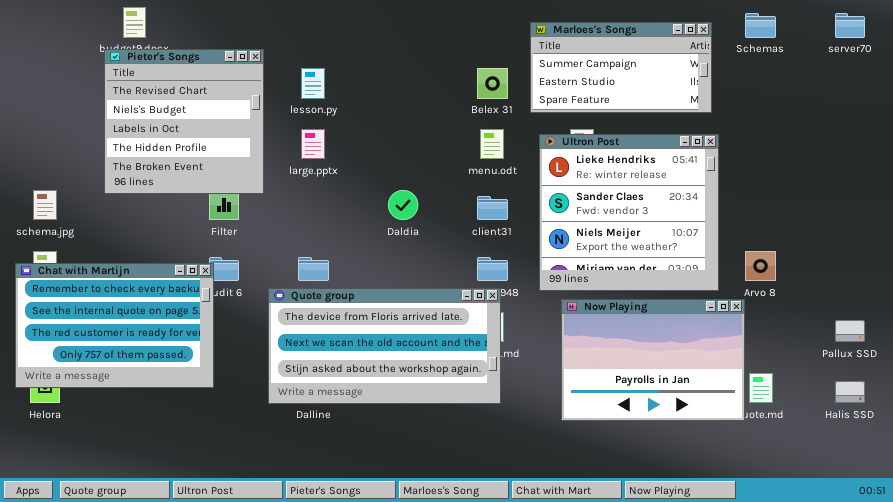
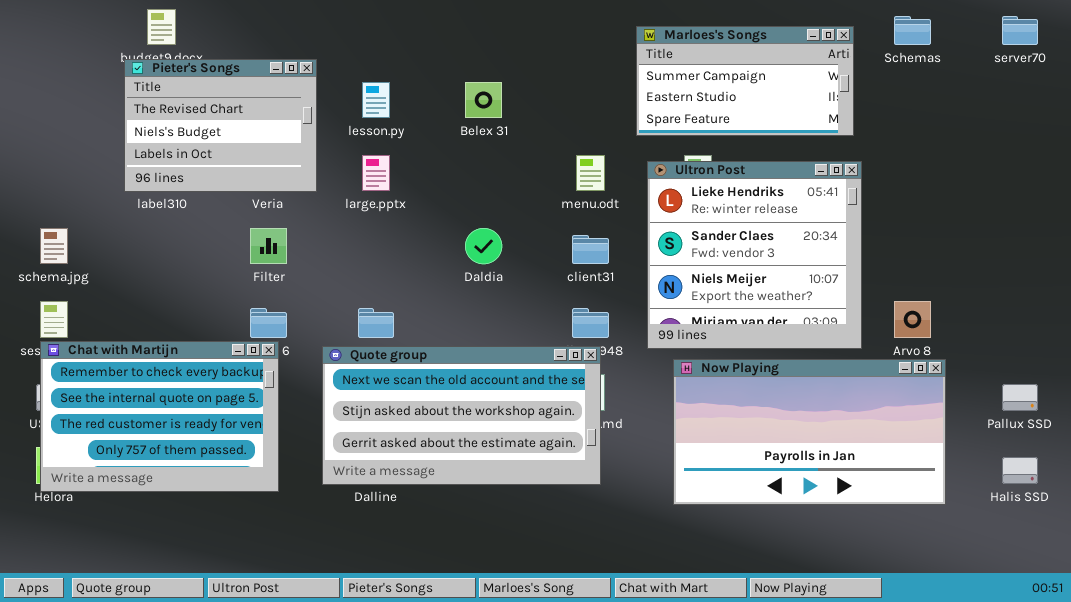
Pieter's Songs: [104,49,264,194] -> [124,59,317,192], resized
Belex 31: [477,68,508,99] -> [465,82,502,118], moved
Chat with Martijn: [15,263,214,388] -> [40,341,279,492], moved
Quote group: [268,288,501,404] -> [322,346,601,485], scrolled down 1 row
Now Playing: [561,299,745,421] -> [673,359,946,505], resized

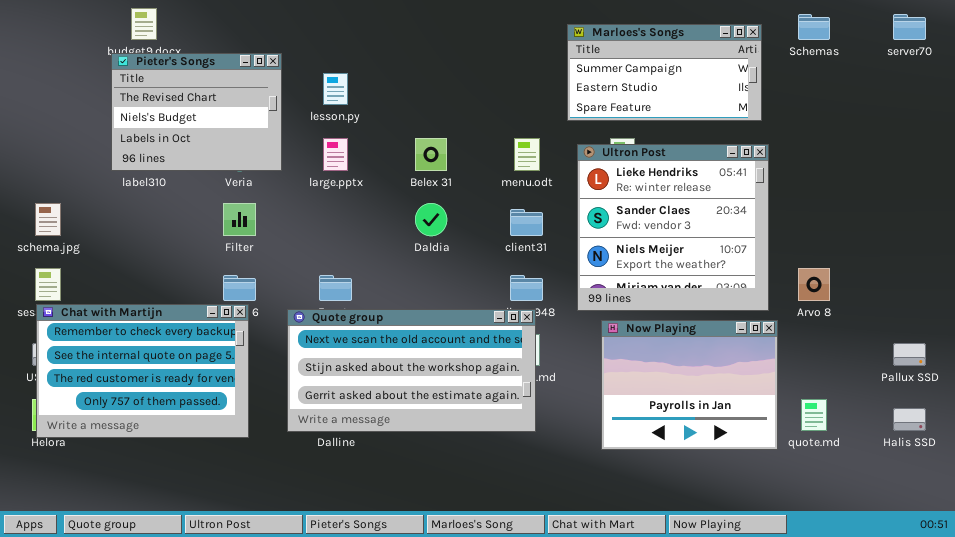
Belex 31: [465,82,502,118] -> [415,138,447,171], moved
Now Playing: [673,359,946,505] -> [601,320,778,450], resized

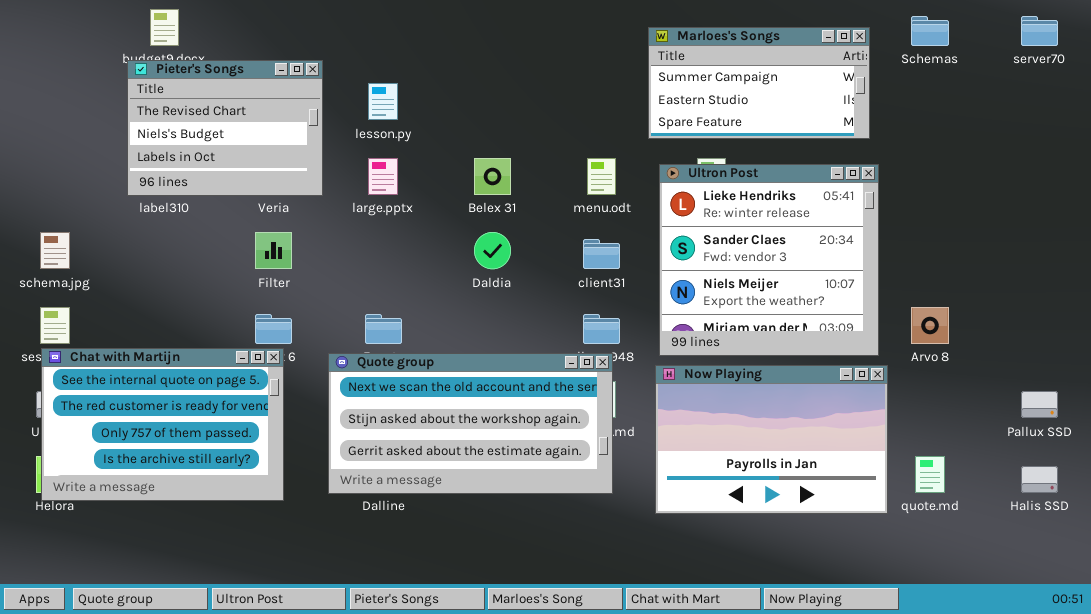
Chat with Martijn: [36,304,249,438] -> [41,348,284,501], scrolled down 1 row
Now Playing: [601,320,778,450] -> [655,365,888,514], resized

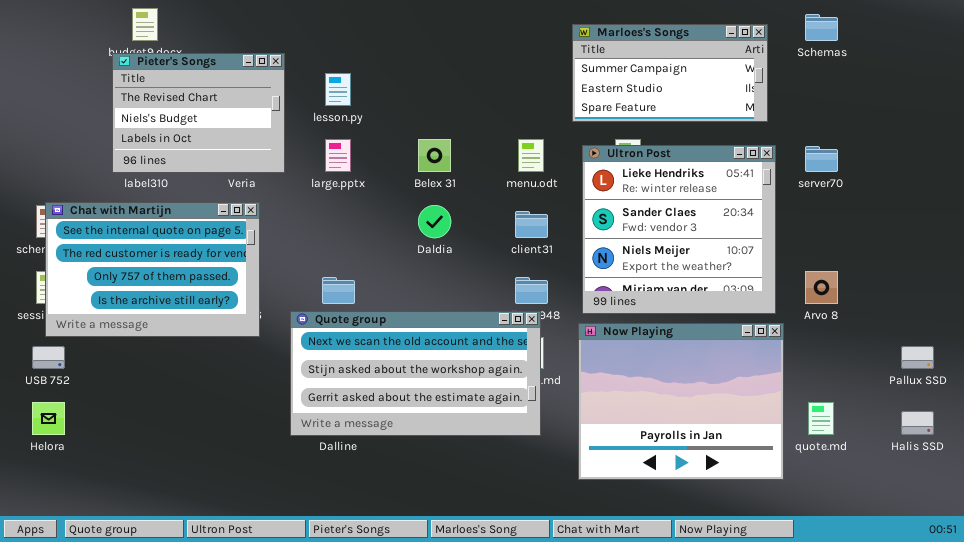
server70: [1021,16,1058,46] -> [805,146,838,172], moved
Chat with Martijn: [41,348,284,501] -> [45,202,260,337], moved
Now Playing: [655,365,888,514] -> [578,323,784,480], resized

